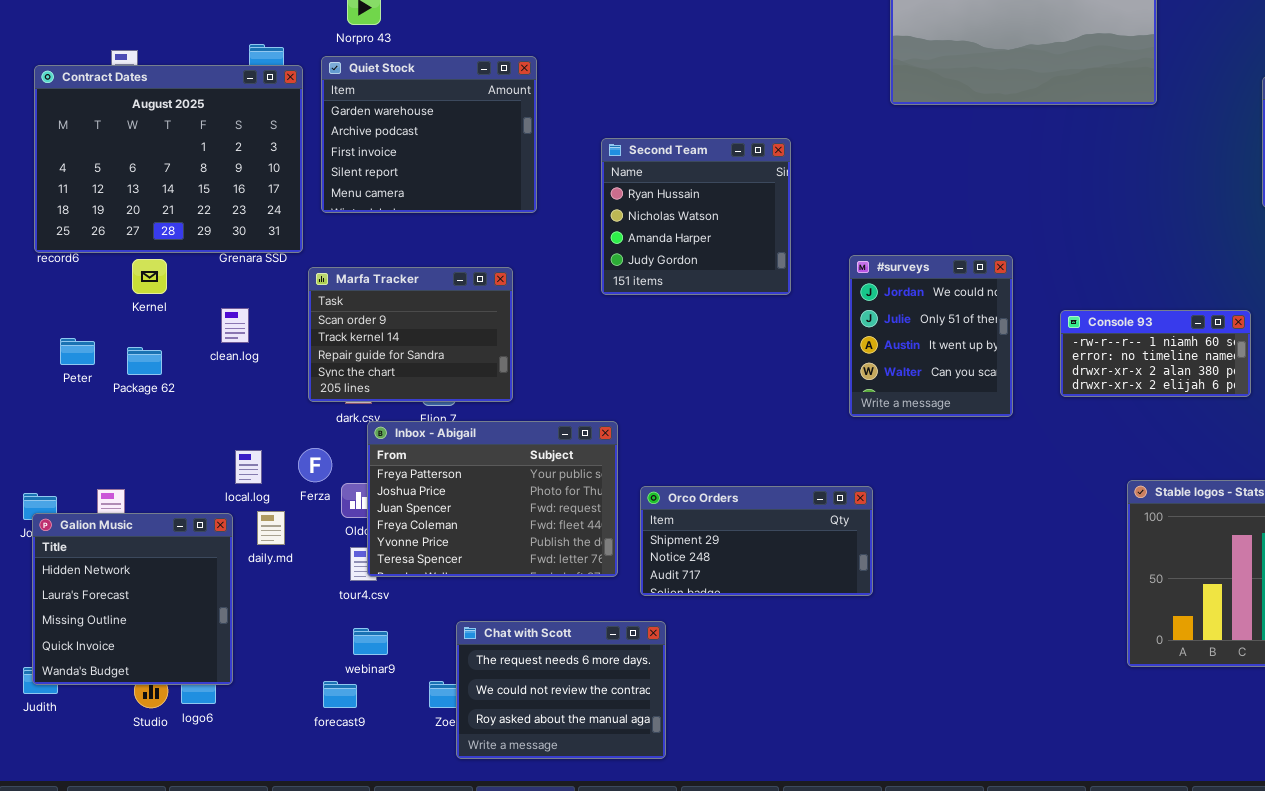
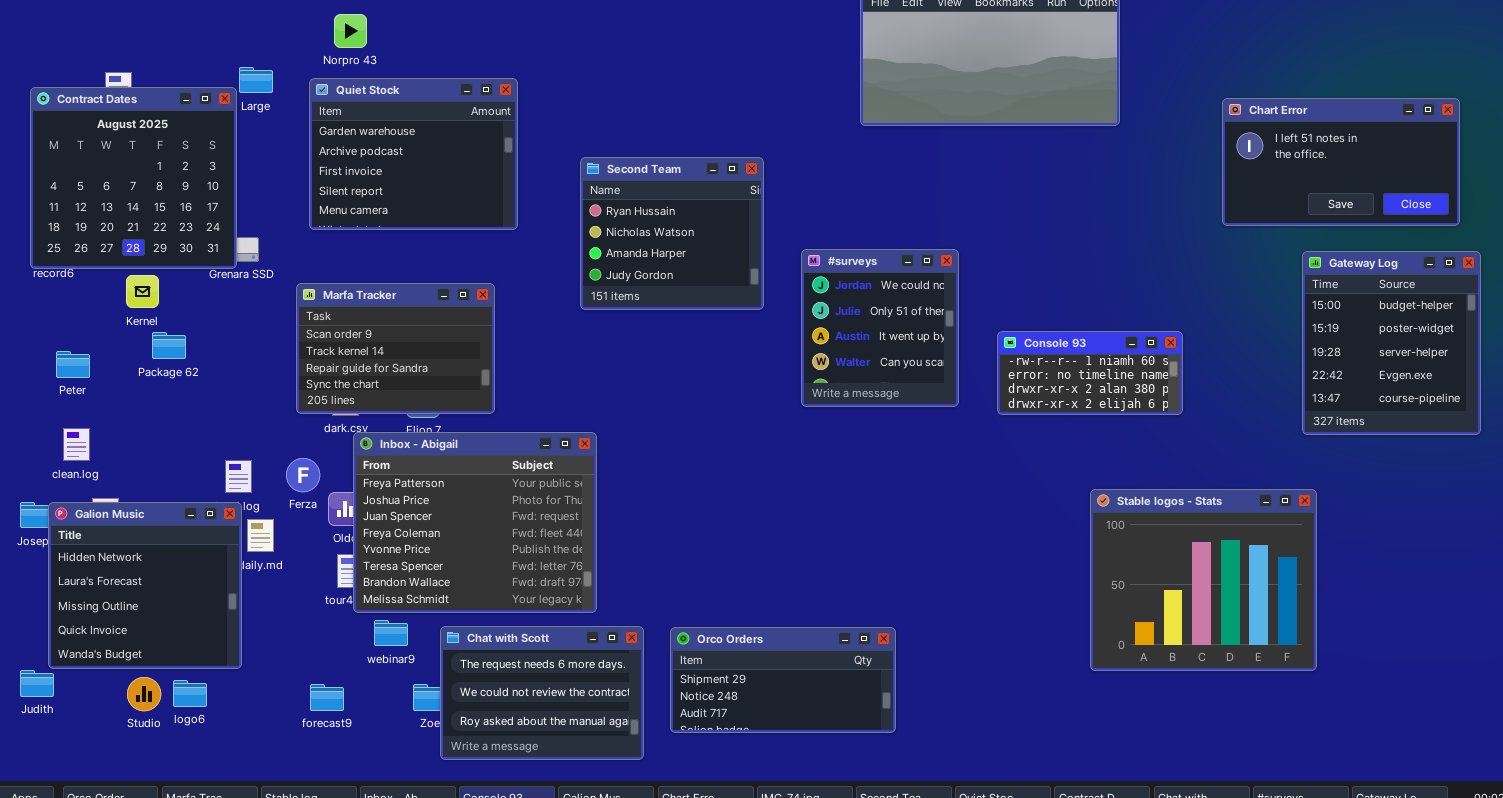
Contract Dates: [34,65,303,253] -> [30,87,237,269], resized
#surveys: [849,255,1013,417] -> [801,249,959,407], moved
clean.log: [221,308,249,343] -> [63,428,90,461], moved
Console 93: [1060,310,1251,397] -> [997,331,1183,415], moved
Package 62: [127,347,162,375] -> [152,332,186,359], moved
Inbox - Abigail: [367,421,618,577] -> [353,432,597,613], resized
Orco Orders: [640,486,873,596] -> [670,627,896,733], moved
Galion Music: [32,513,233,685] -> [48,502,242,669], moved
webinar9: [353,628,388,655] -> [374,620,408,646], moved

